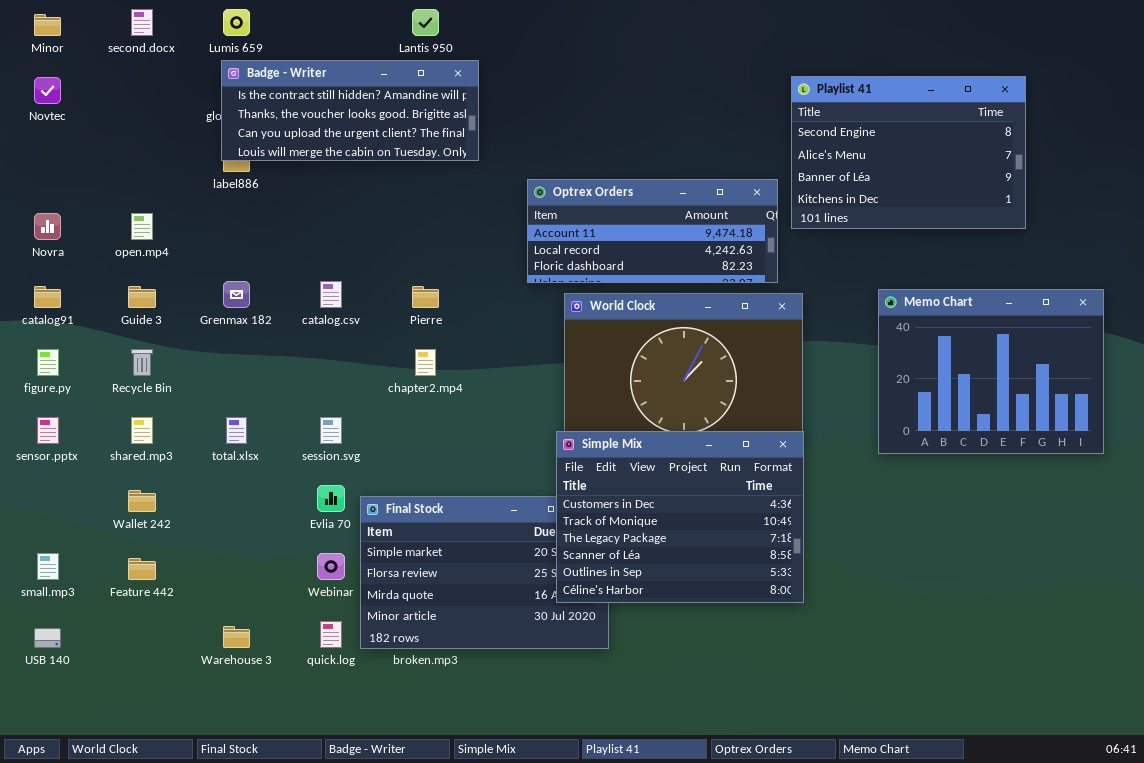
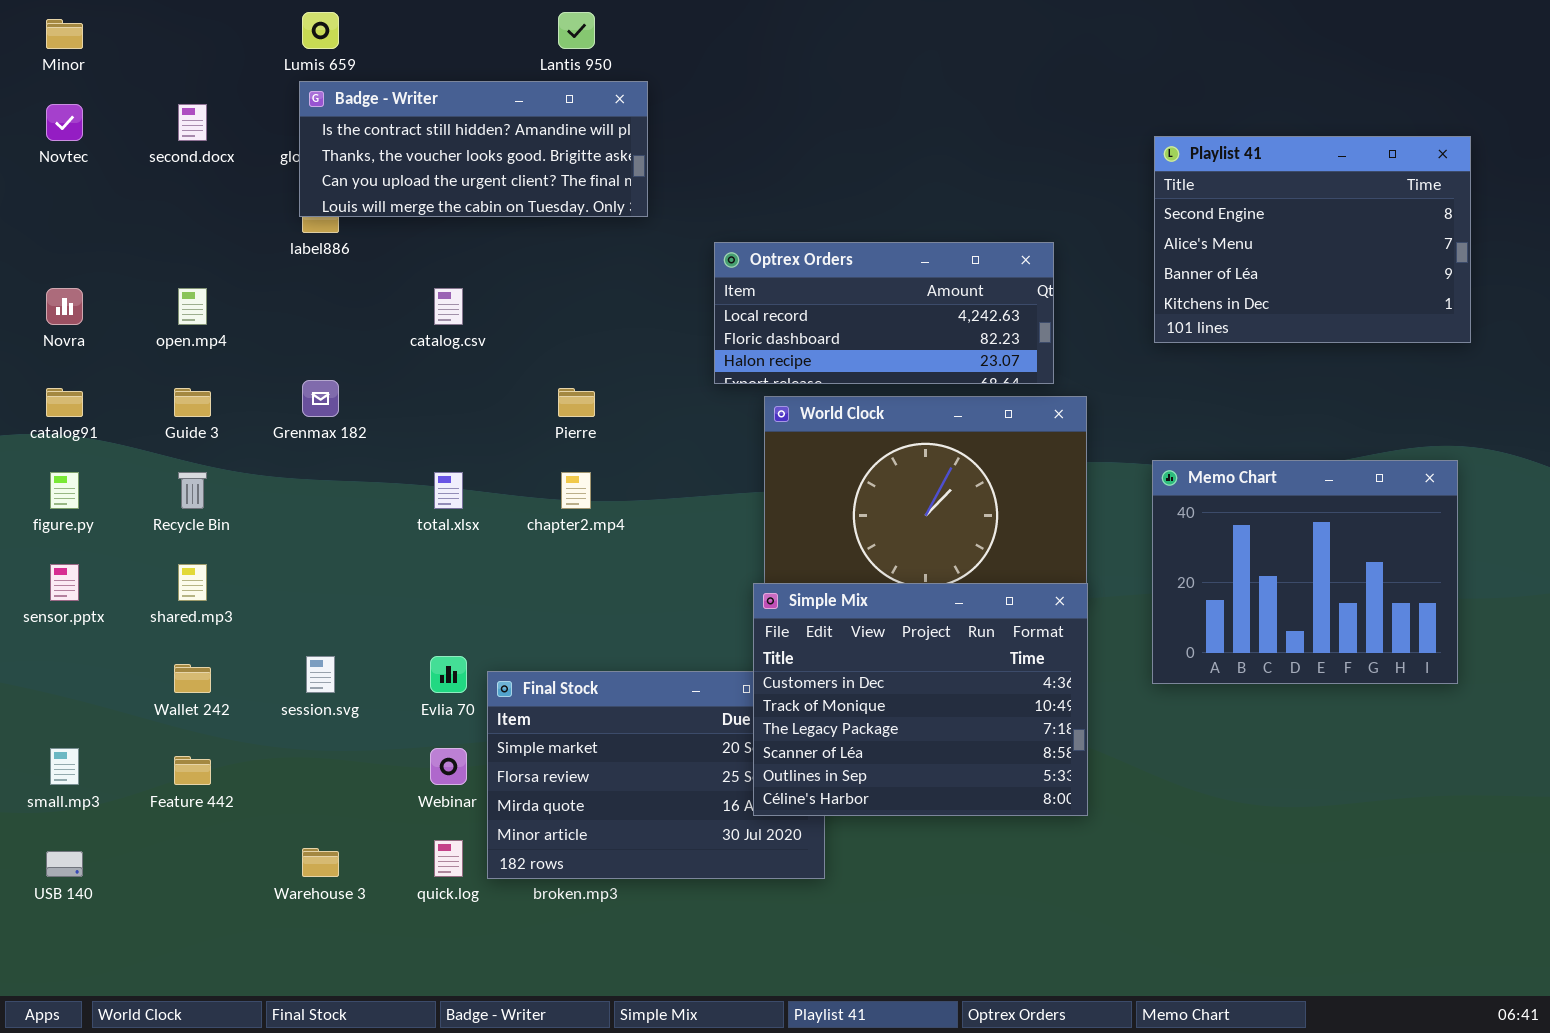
second.docx: [131,9,153,36] -> [178,104,207,141], moved
Playlist 41: [791,76,1026,229] -> [1154,136,1471,343], moved
Optrex Orders: [527,179,778,283] -> [714,242,1054,384], scrolled down 1 row
catalog.csv: [320,281,342,308] -> [434,288,463,325], moved
Memo Chart: [878,289,1104,454] -> [1152,460,1458,684], moved
total.xlsx: [226,417,247,444] -> [434,472,463,509], moved
session.svg: [320,417,342,444] -> [306,656,335,693], moved

